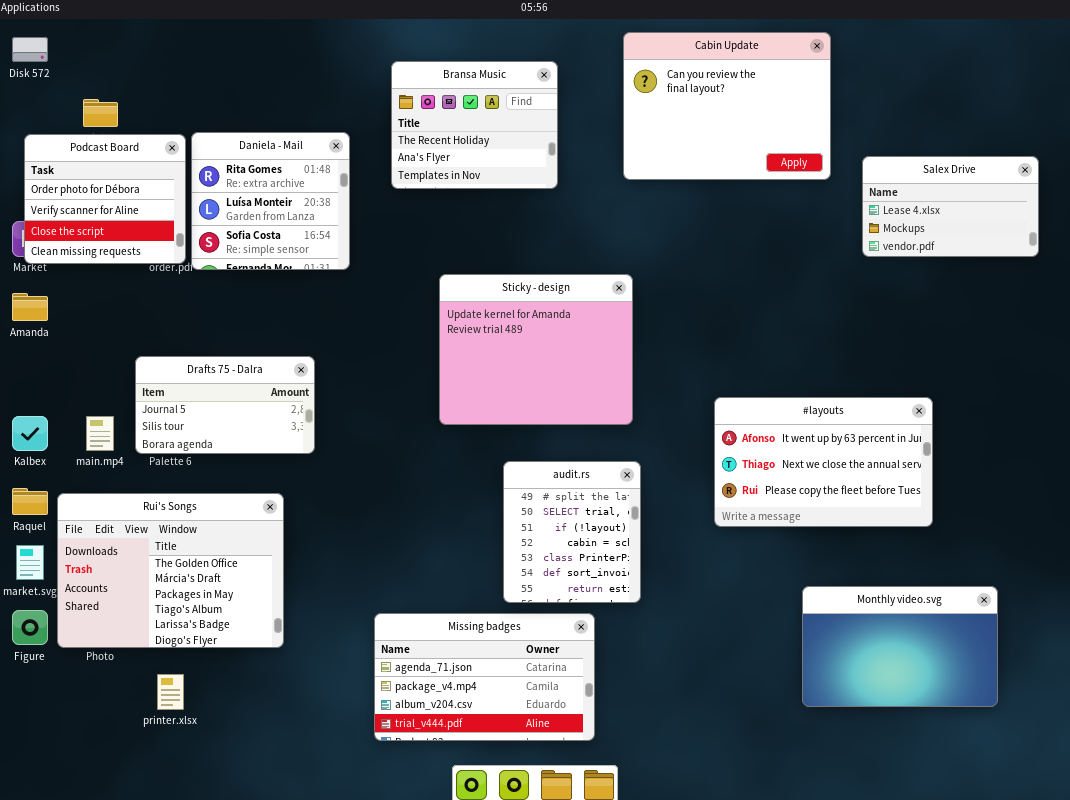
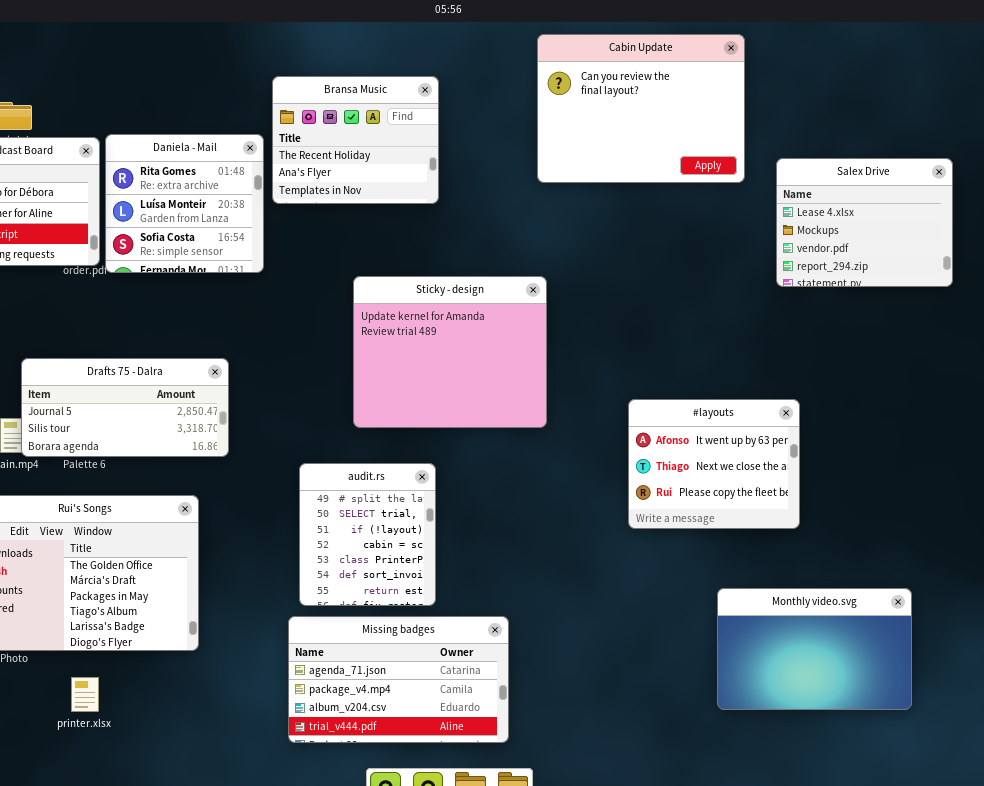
Bransa Music: [391,61,558,189] -> [272,76,439,204], moved
Salex Drive: [862,156,1039,257] -> [776,158,953,287], resized
Drafts 75 - Dalra: [135,356,315,454] -> [21,358,229,457], resized
#layouts: [714,397,933,527] -> [628,399,800,529], resized
audit.rs: [503,461,641,603] -> [299,463,436,606], moved

